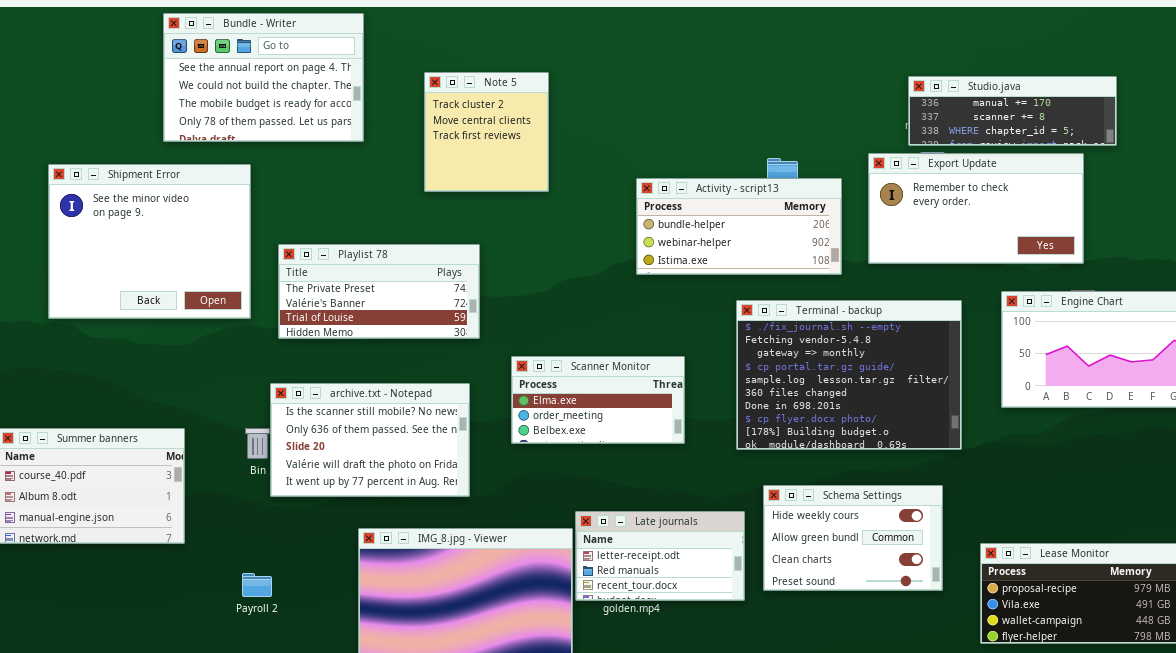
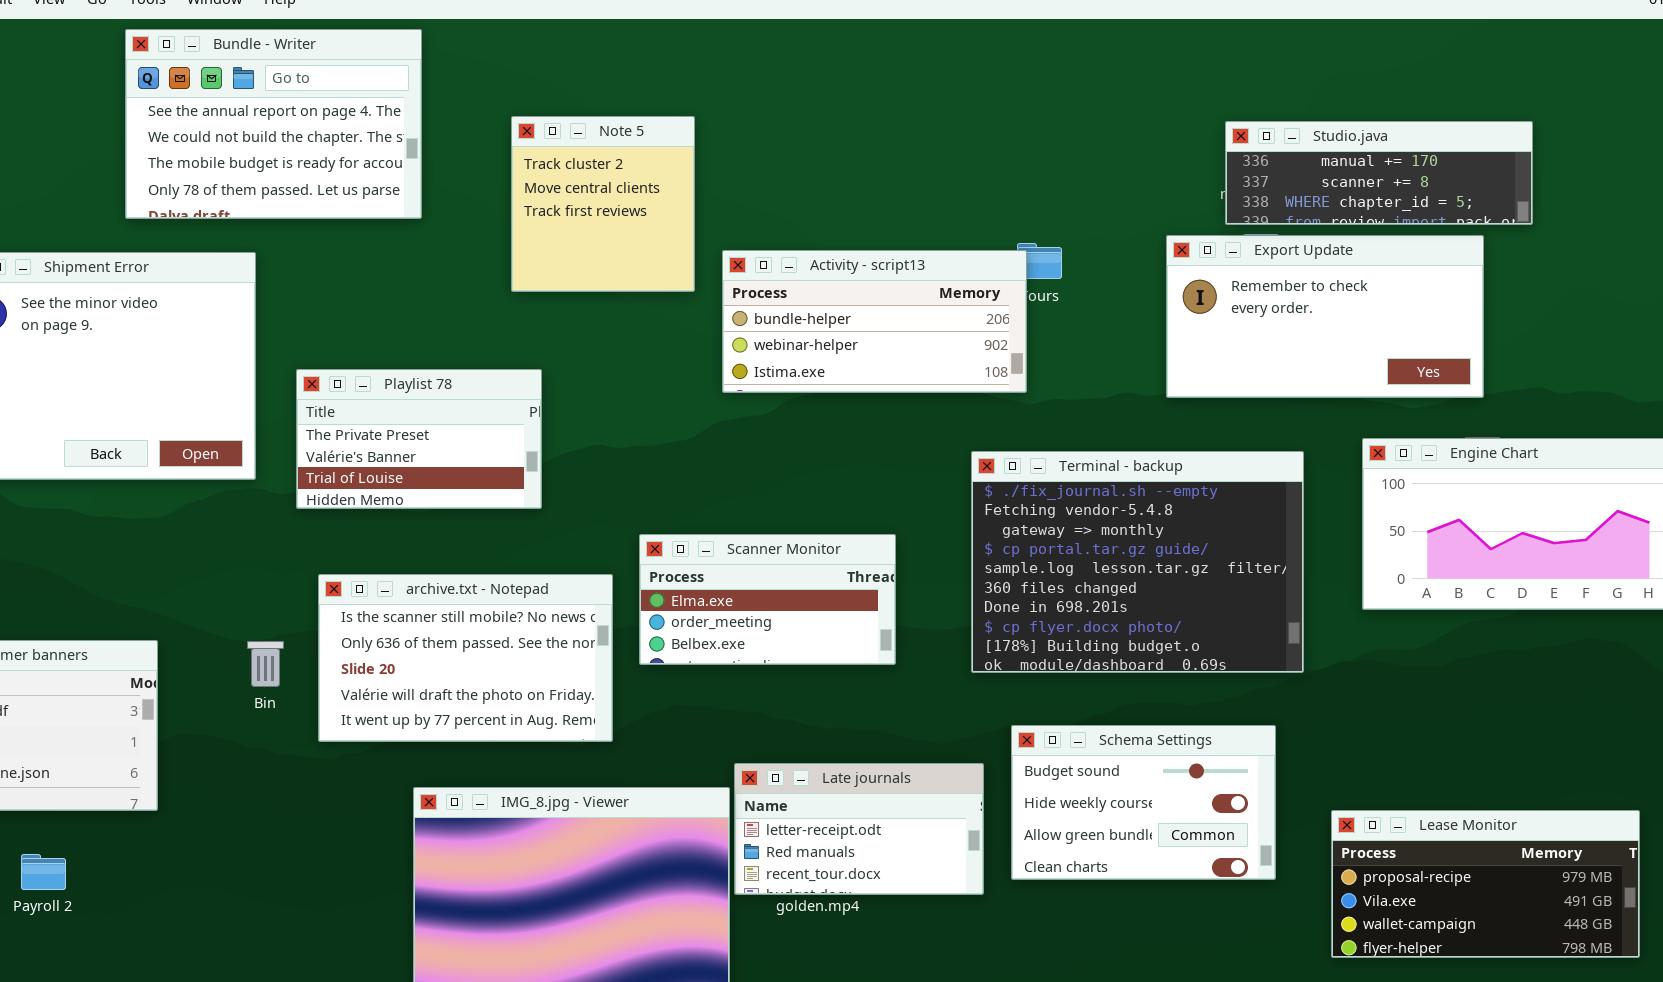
Activity - script13: [636,178,842,275] -> [722,250,1027,393], moved
Playlist 78: [278,244,480,339] -> [296,369,542,509], resized
archive.txt - Notepad: [270,383,470,497] -> [318,574,613,742], moved
Schema Settings: [763,485,943,591] -> [1011,725,1276,880], scrolled up 1 row
Payroll 2: [242,573,272,597] -> [21,854,66,890], moved

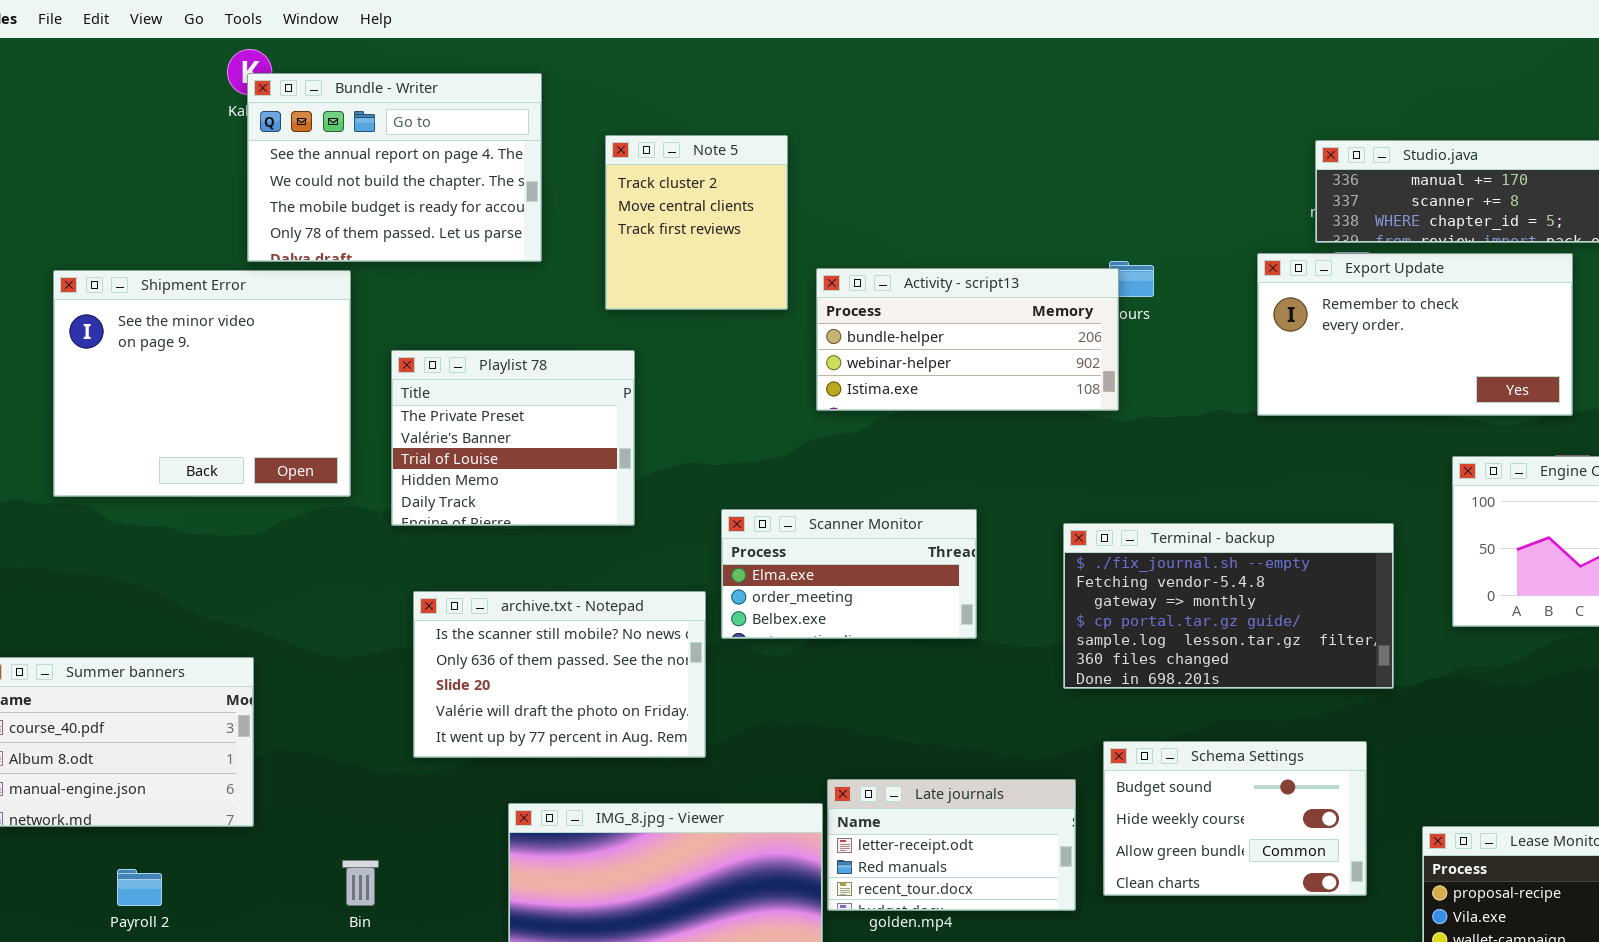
Bundle - Writer: [125,29,422,219] -> [247,73,542,262], moved
Playlist 78: [296,369,542,509] -> [391,350,635,526], resized
Terminal - backup: [971,451,1304,673] -> [1063,523,1394,689], resized
Scanner Monitor: [639,534,896,665] -> [721,509,977,639], moved
Bin: [247,641,284,687] -> [342,860,379,906], moved

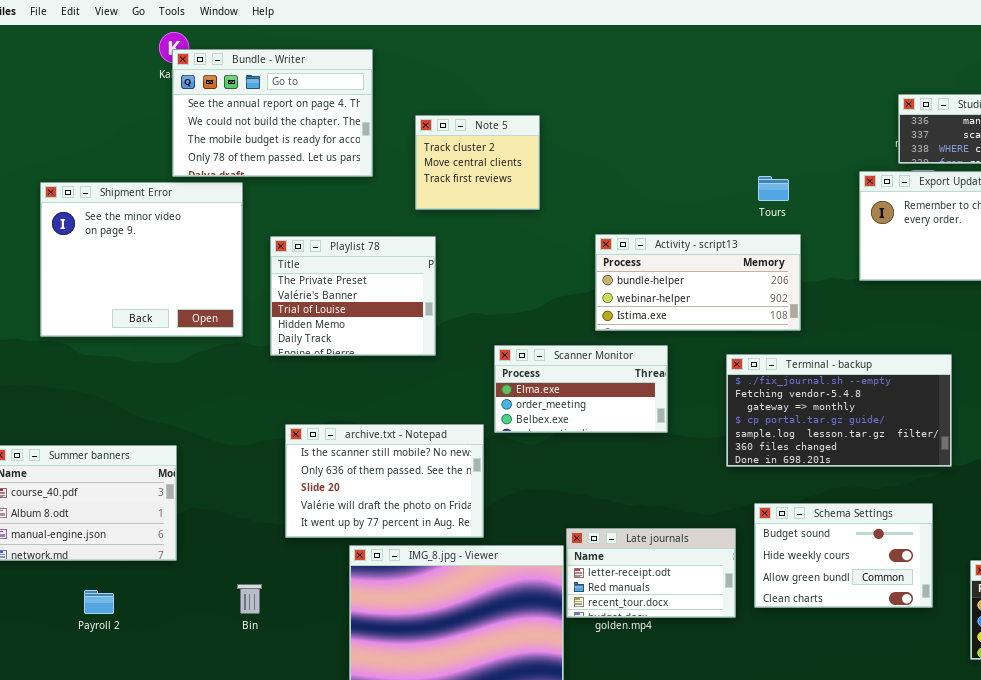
Note 5: [605,135,788,310] -> [415,115,540,210], resized
Activity - script13: [816,268,1119,411] -> [595,234,801,331], moved
archive.txt - Notepad: [413,591,706,758] -> [285,424,484,538], moved

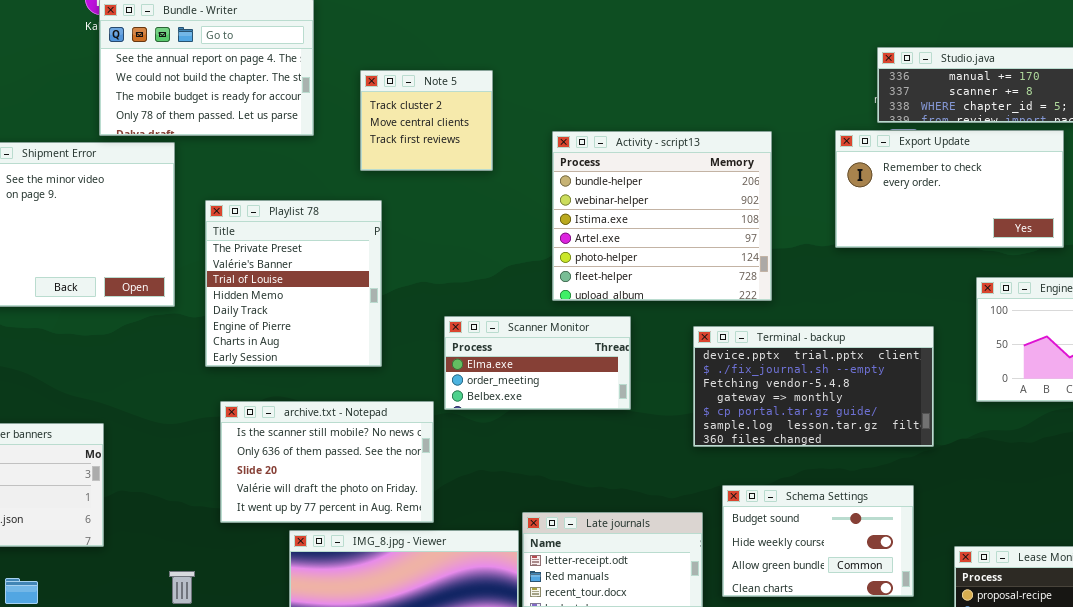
Activity - script13: [595,234,801,331] -> [552,131,772,301], resized
Playlist 78: [270,236,436,356] -> [205,200,382,367], resized
Terminal - backup: [726,354,952,467] -> [693,326,934,447], scrolled up 1 row

